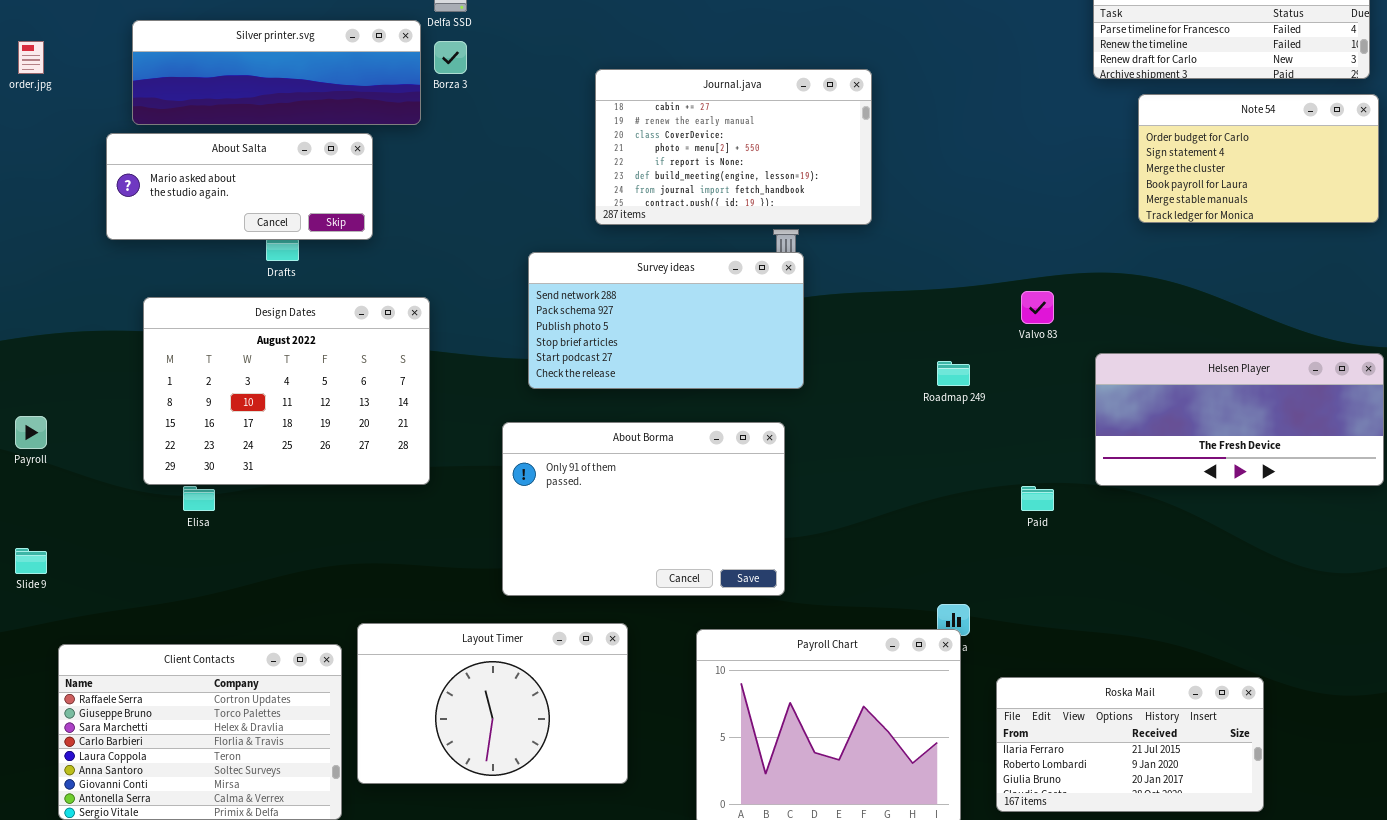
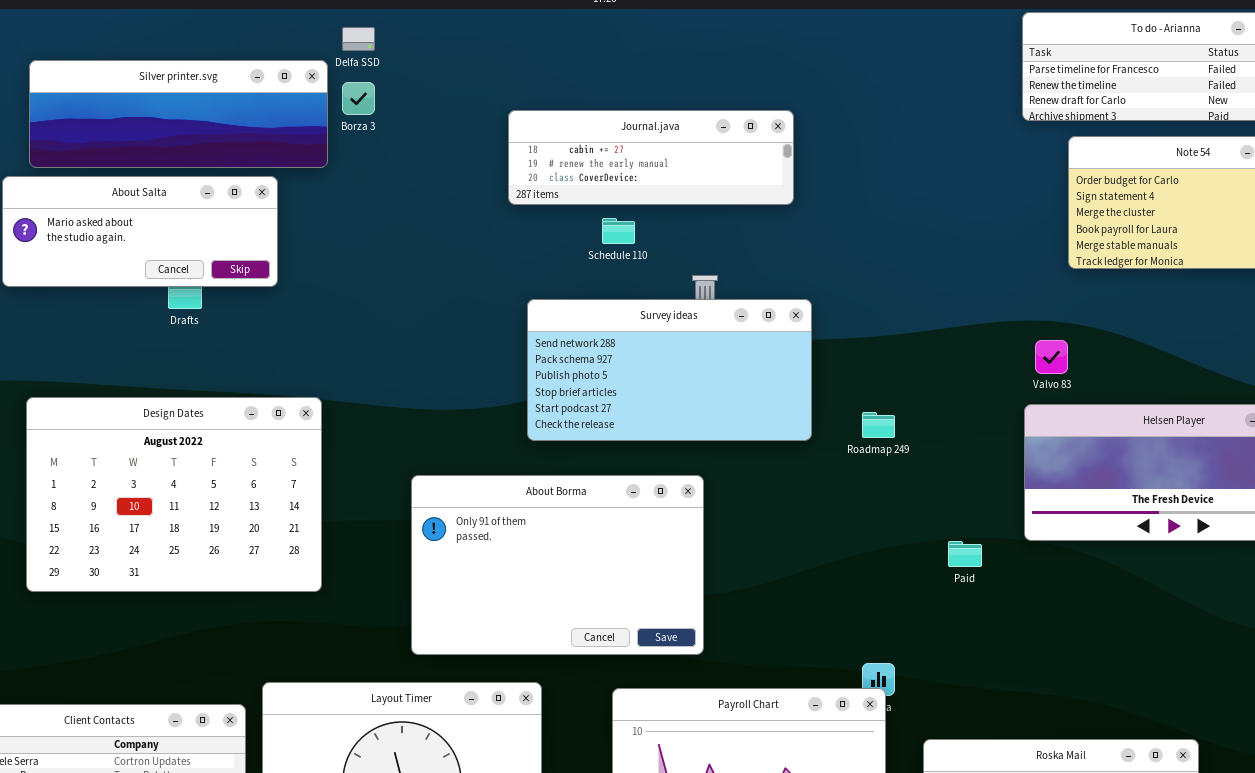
Journal.java: [595,69,872,225] -> [508,110,794,205], resized
Survey ideas: [528,252,804,389] -> [527,299,812,441], moved
Valvo 83: [1021,291,1054,324] -> [1035,340,1068,374], moved
Design Dates: [143,297,430,485] -> [26,397,322,592], moved

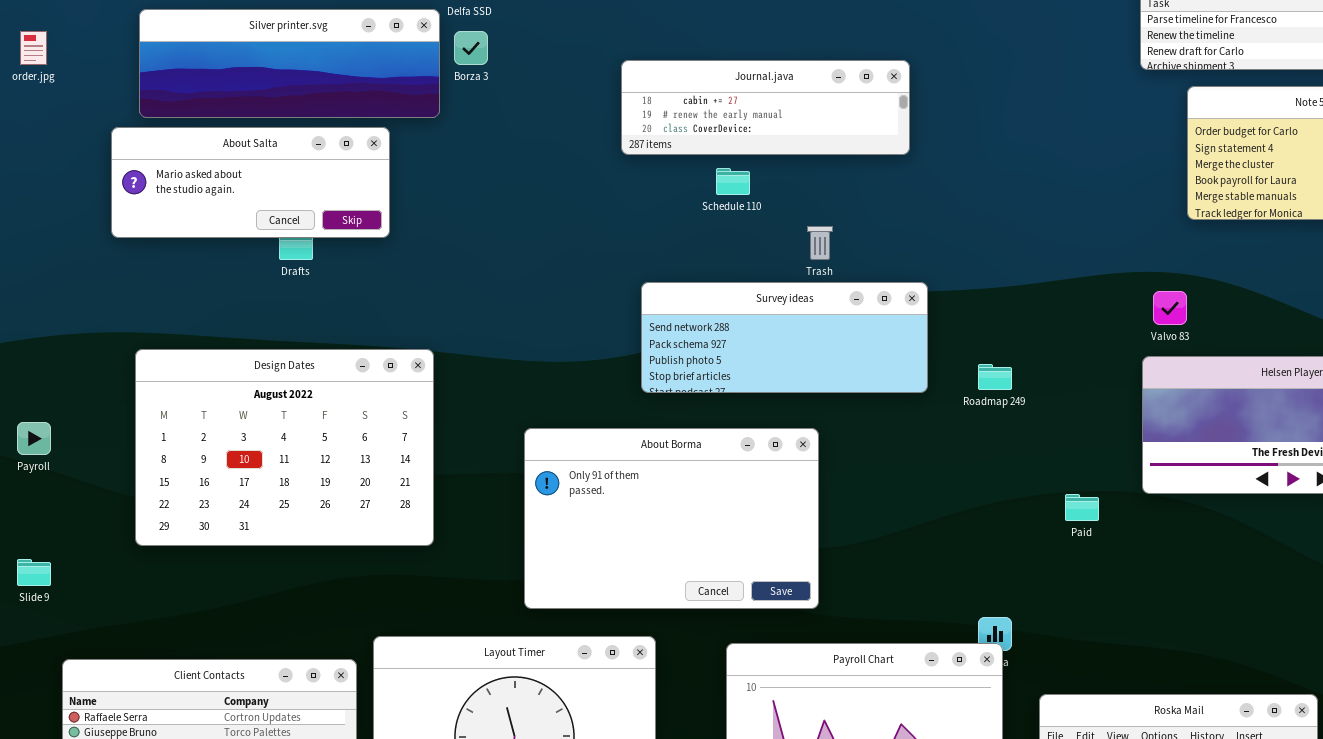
Survey ideas: [527,299,812,441] -> [641,282,928,393], resized

